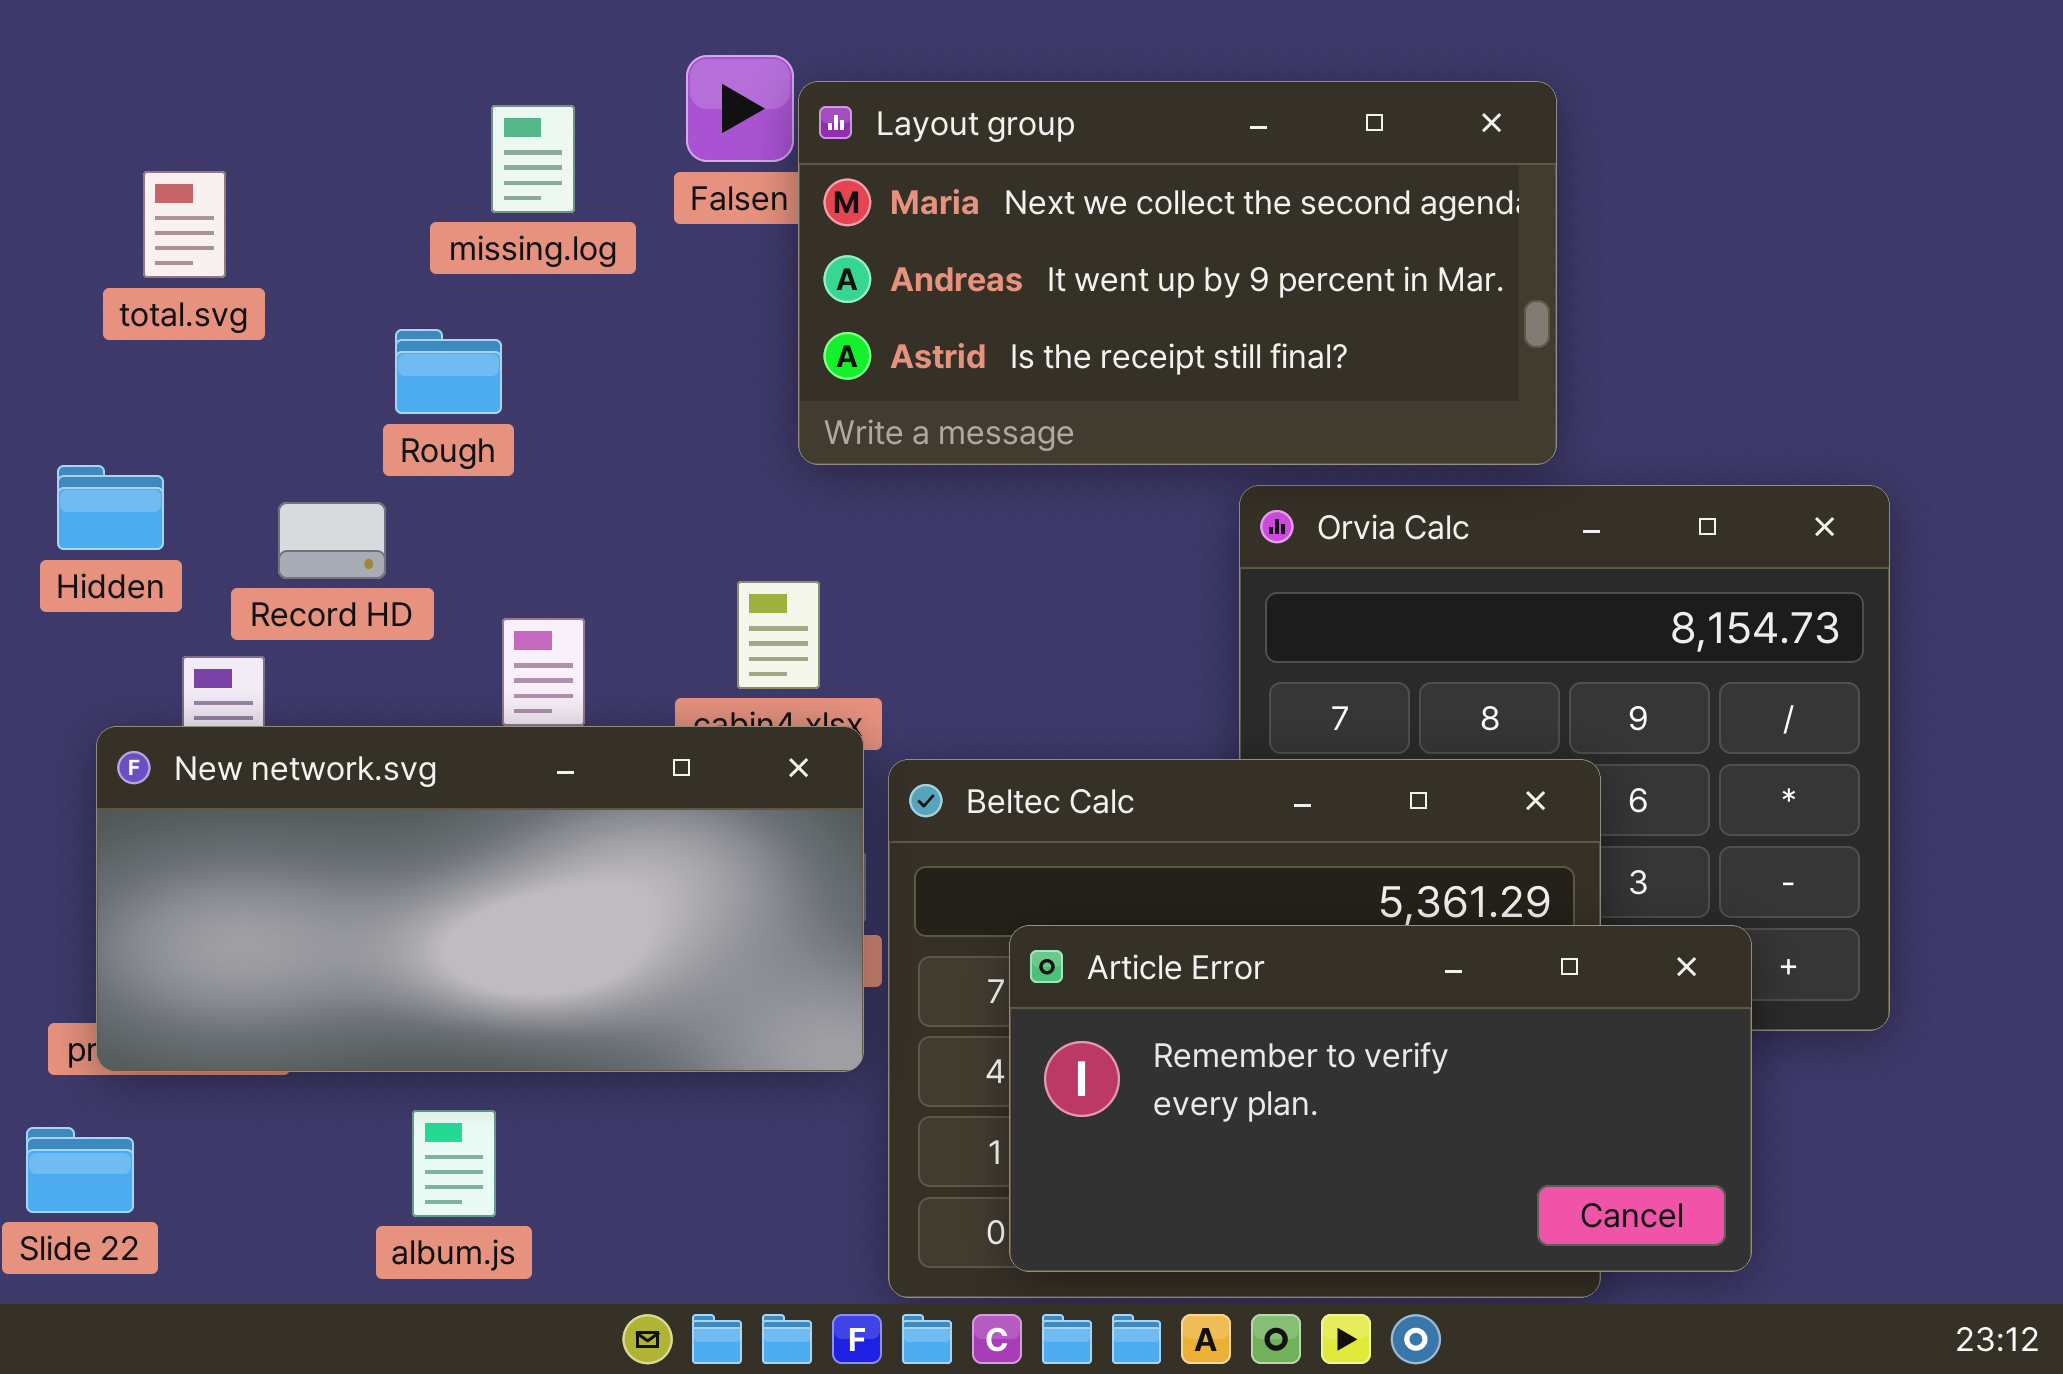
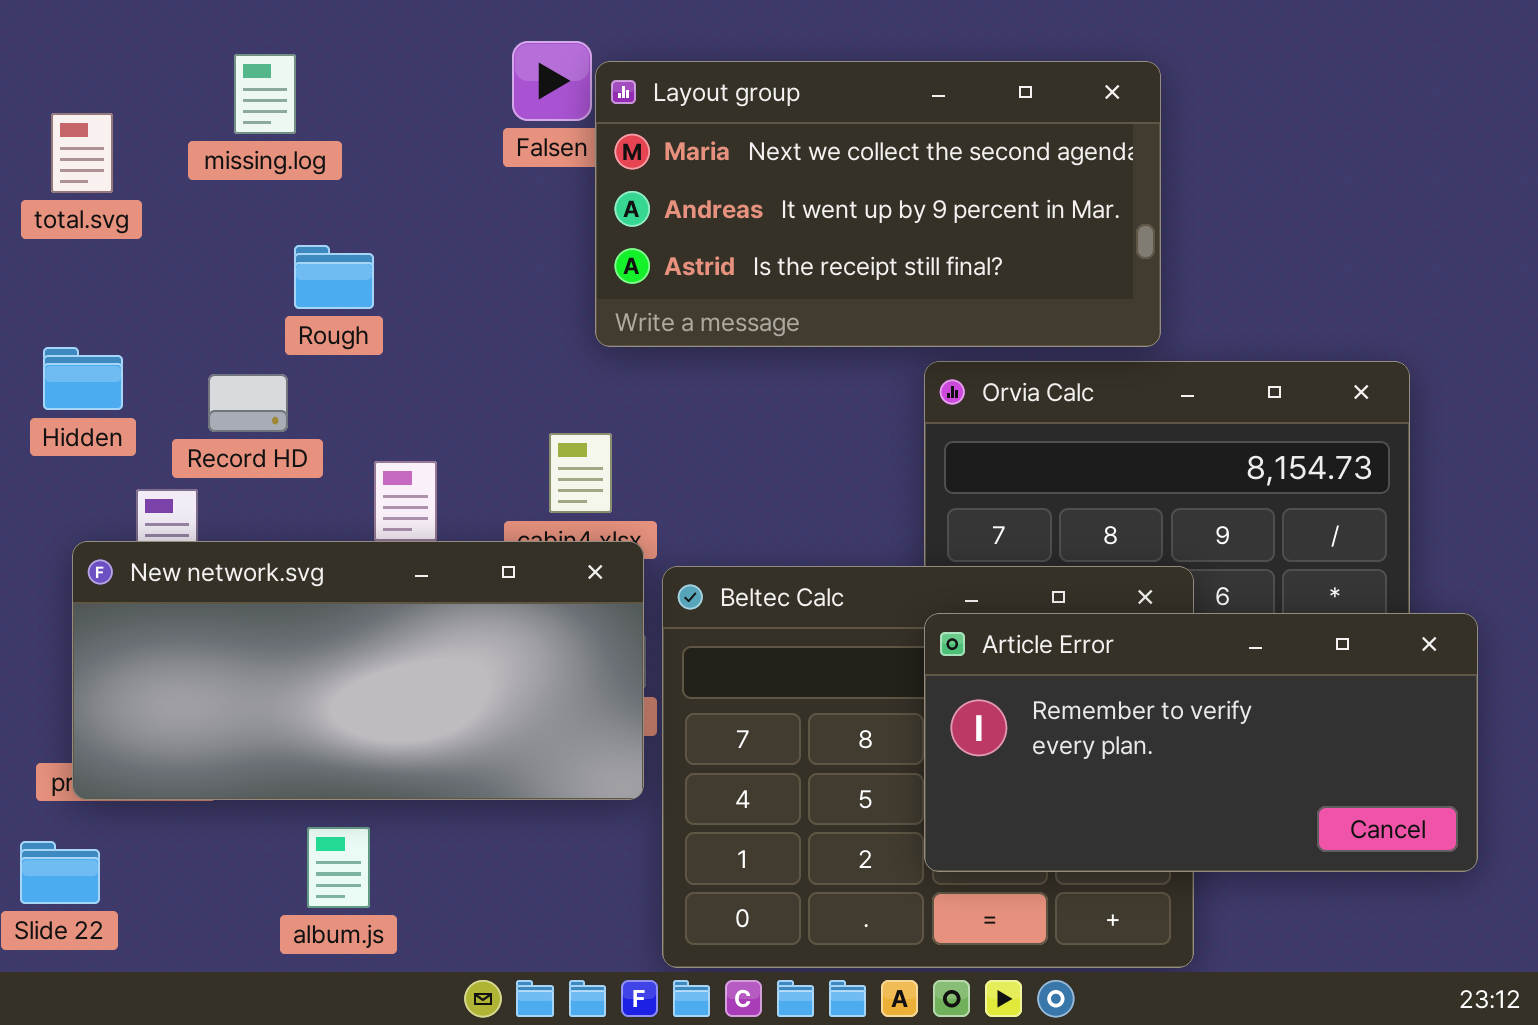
missing.log: [491,105,575,213] -> [234,54,296,134], moved
total.svg: [143,171,226,278] -> [51,113,113,193], moved
Article Error: [1009,925,1752,1272] -> [924,613,1478,872], moved

